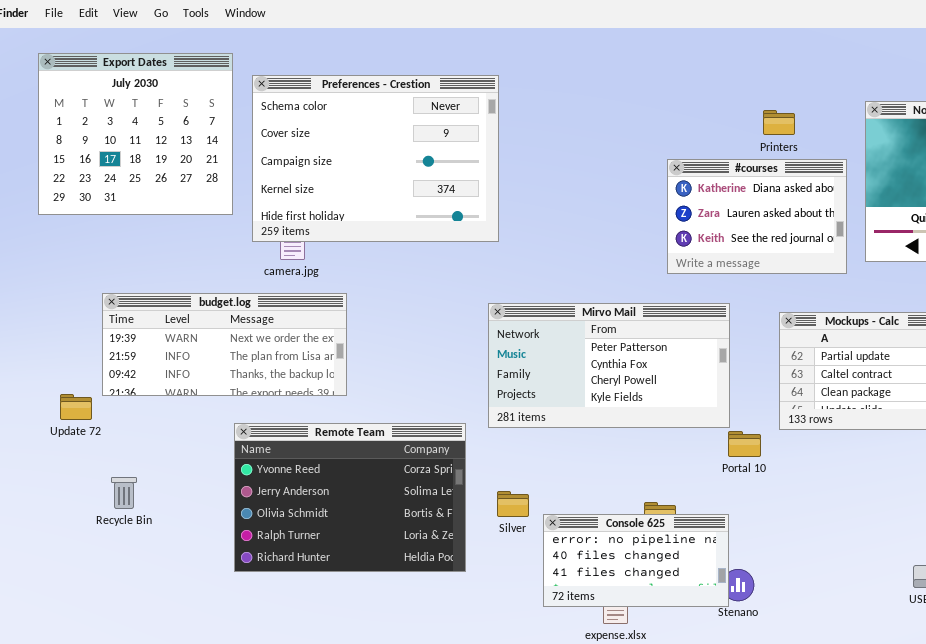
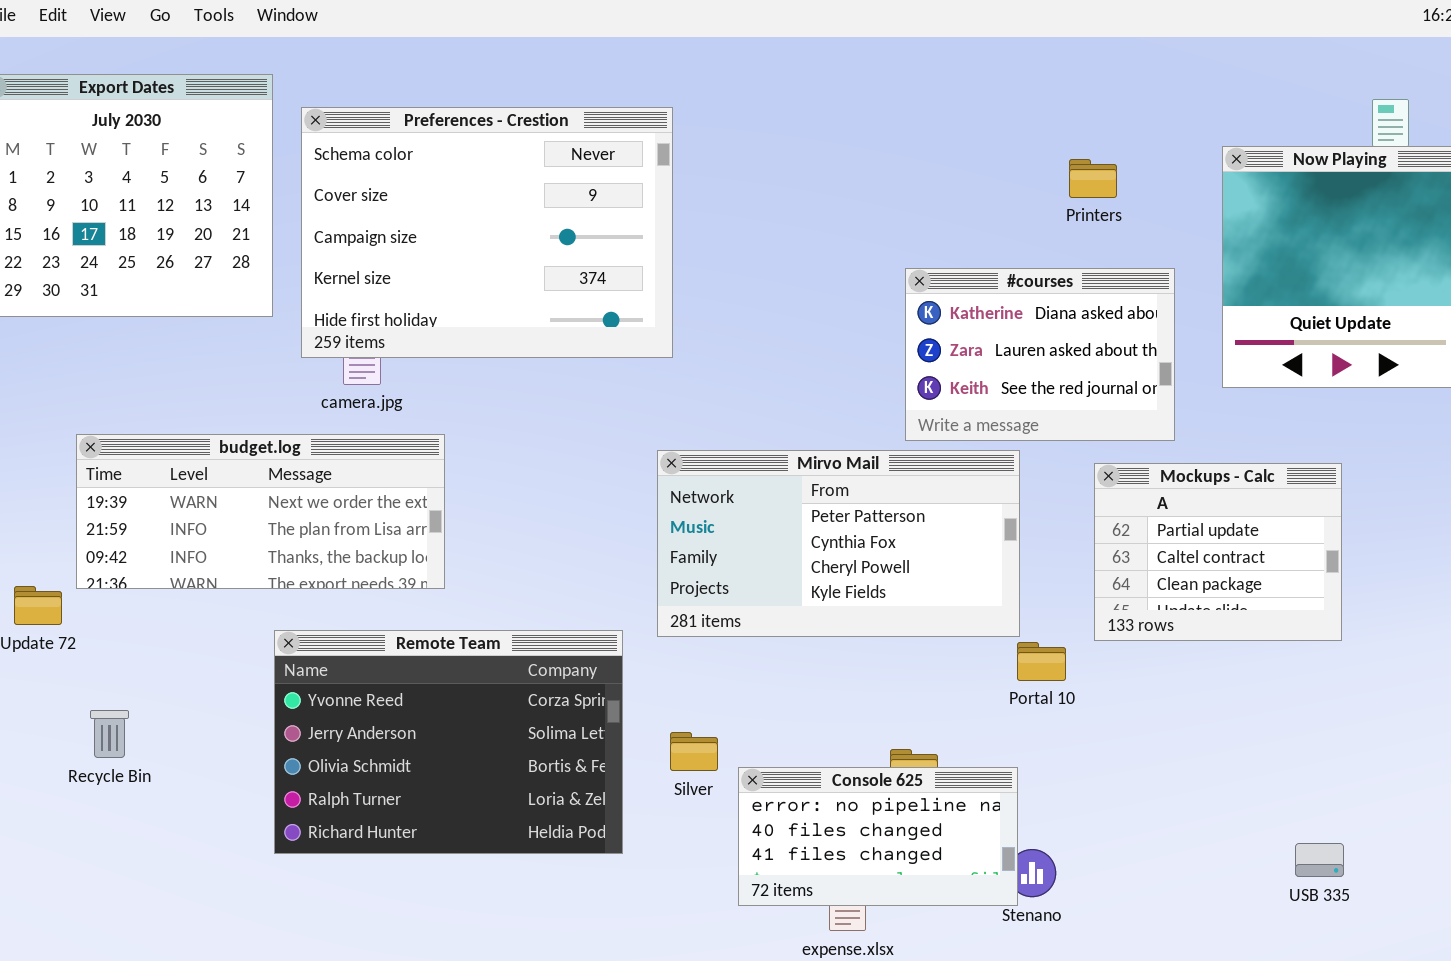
#courses: [667,159,847,274] -> [905,268,1175,441], moved

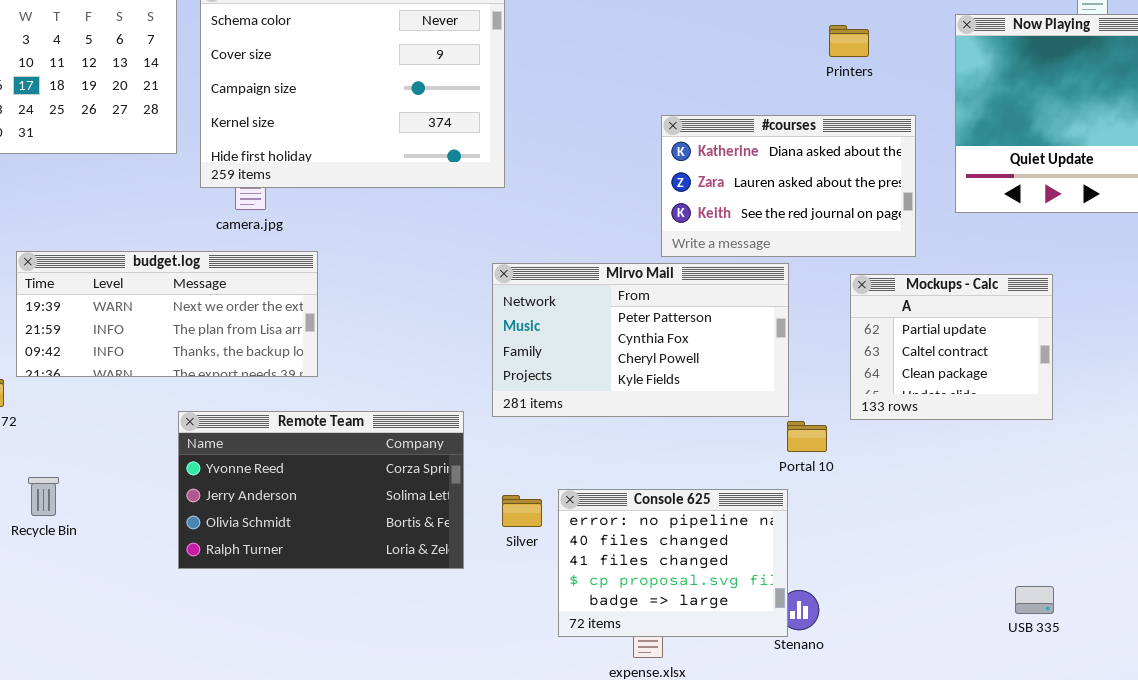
#courses: [905,268,1175,441] -> [661,115,916,257], resized
Remote Team: [274,630,623,854] -> [178,411,464,569], resized
Console 625: [738,767,1018,906] -> [558,489,788,637], resized

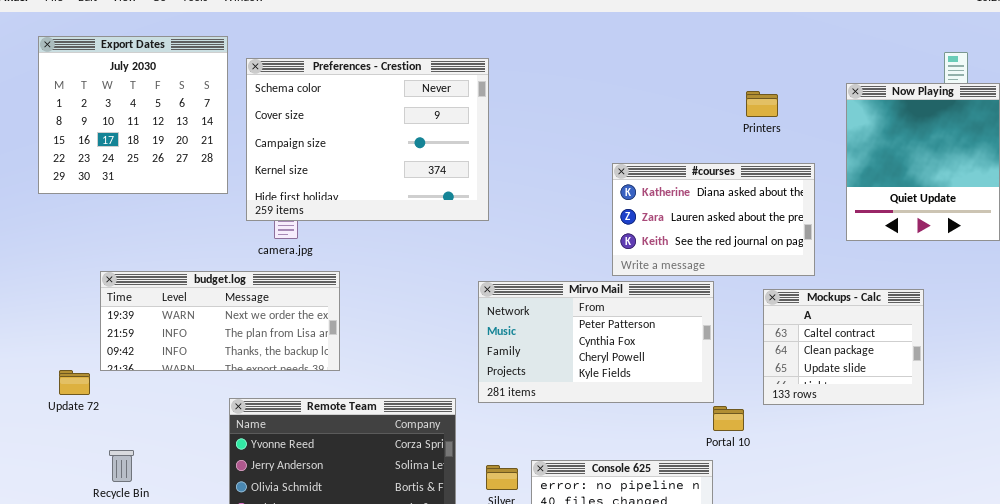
Mockups - Calc: [850,274,1053,420] -> [763,289,924,405], scrolled down 1 row

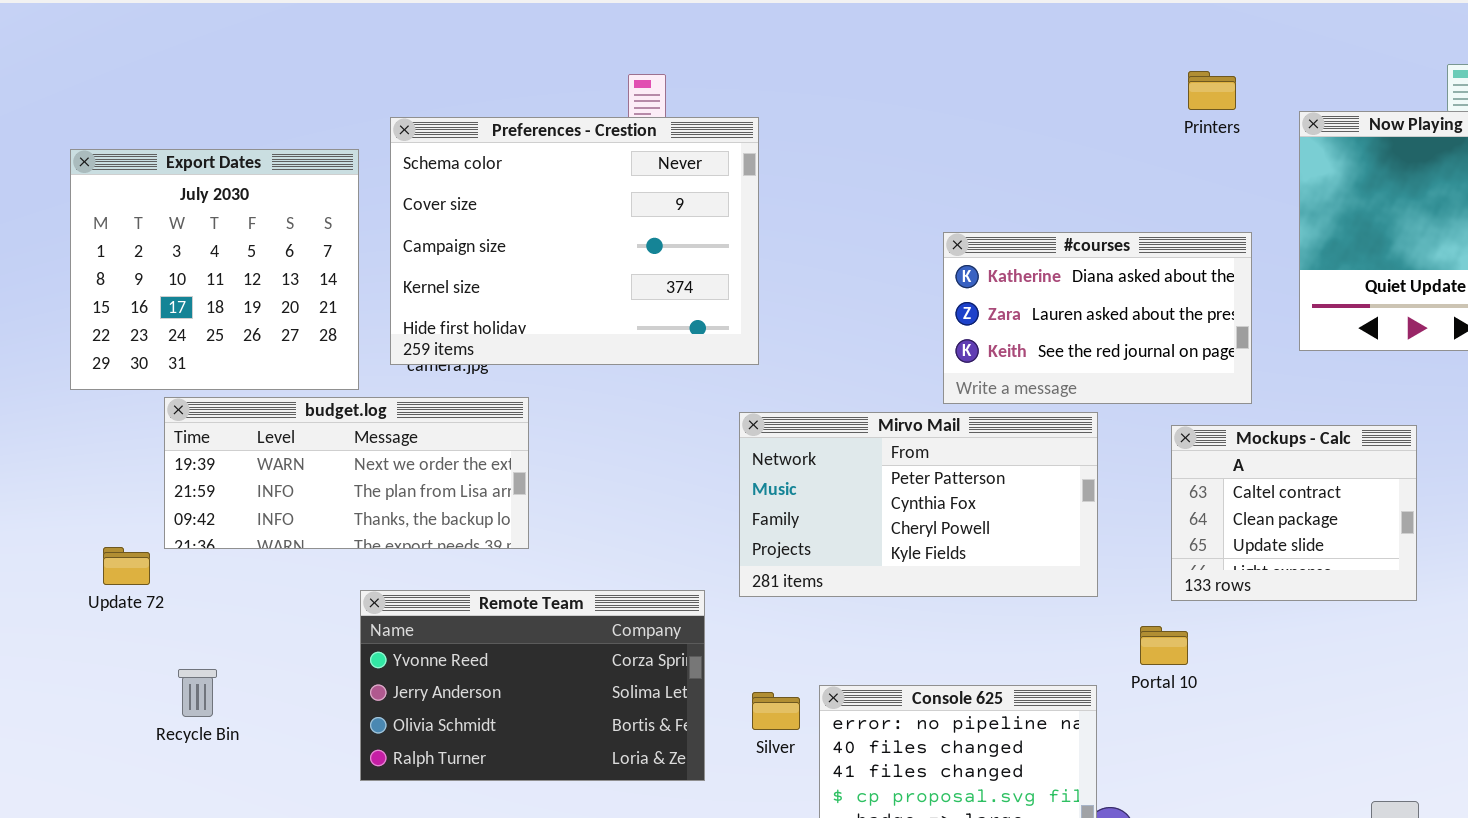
Export Dates: [38,36,228,194] -> [70,149,359,390], moved
Preferences - Crestion: [246,58,489,221] -> [390,117,759,365], moved
Printers: [746,91,778,117] -> [1188,71,1236,110], moved
Portal 10: [713,406,744,431] -> [1140,626,1188,665], moved

